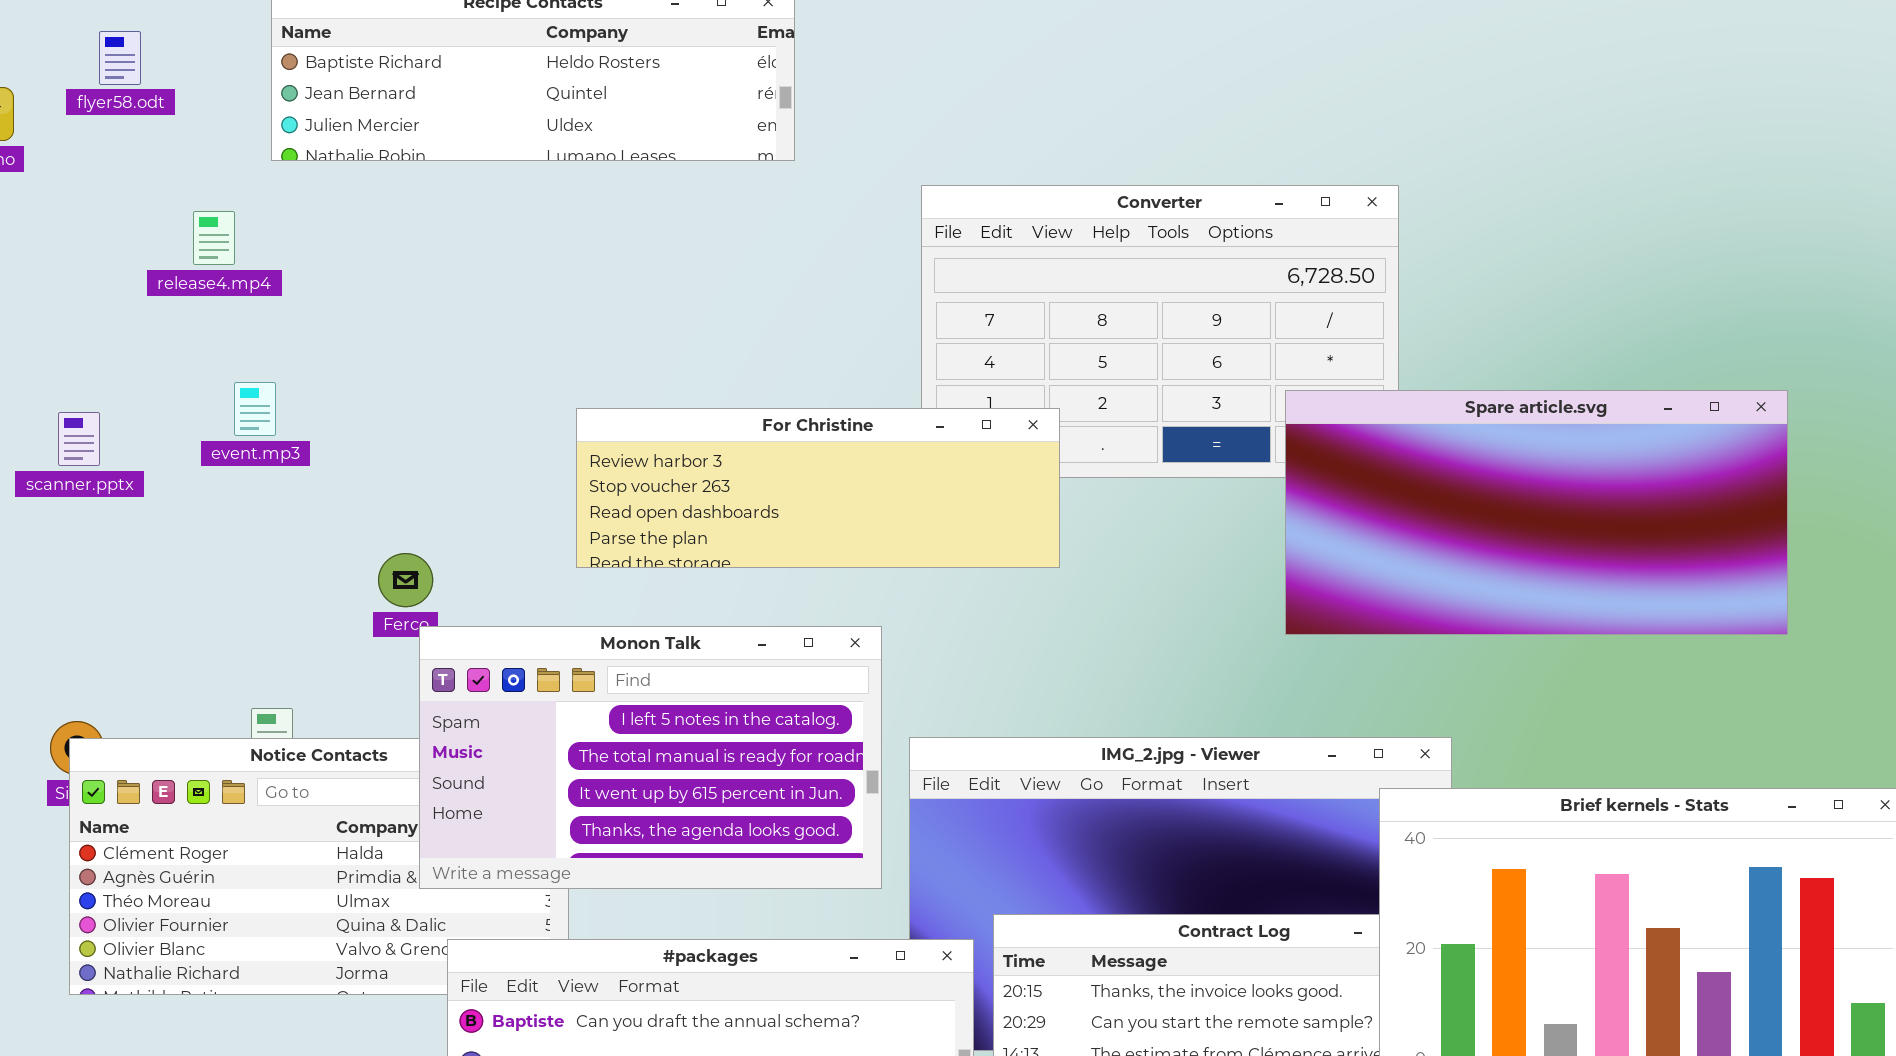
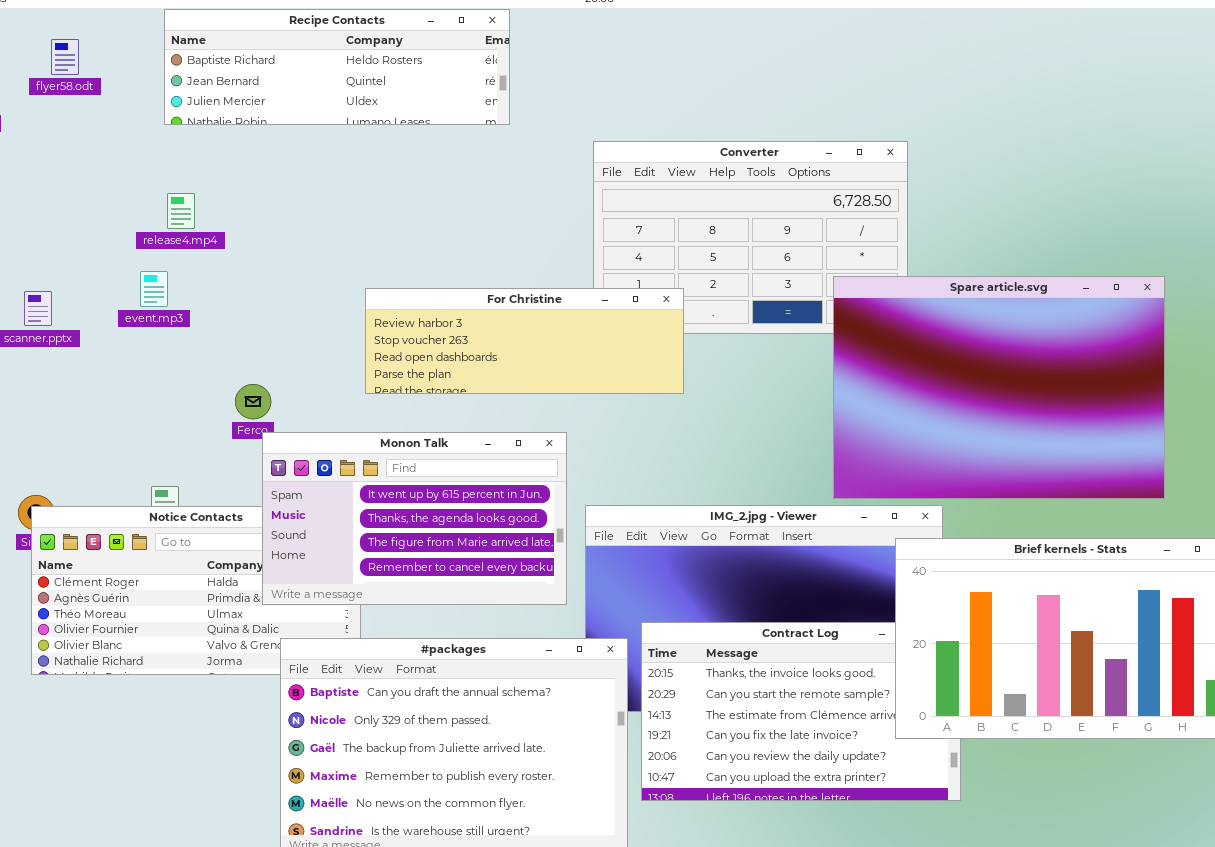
release4.mp4: [193,211,235,265] -> [167,193,195,229], moved
Spare article.svg: [1285,390,1788,635] -> [833,276,1165,499], resized
Monon Talk: [419,626,882,889] -> [262,432,567,605], scrolled down 2 rows

